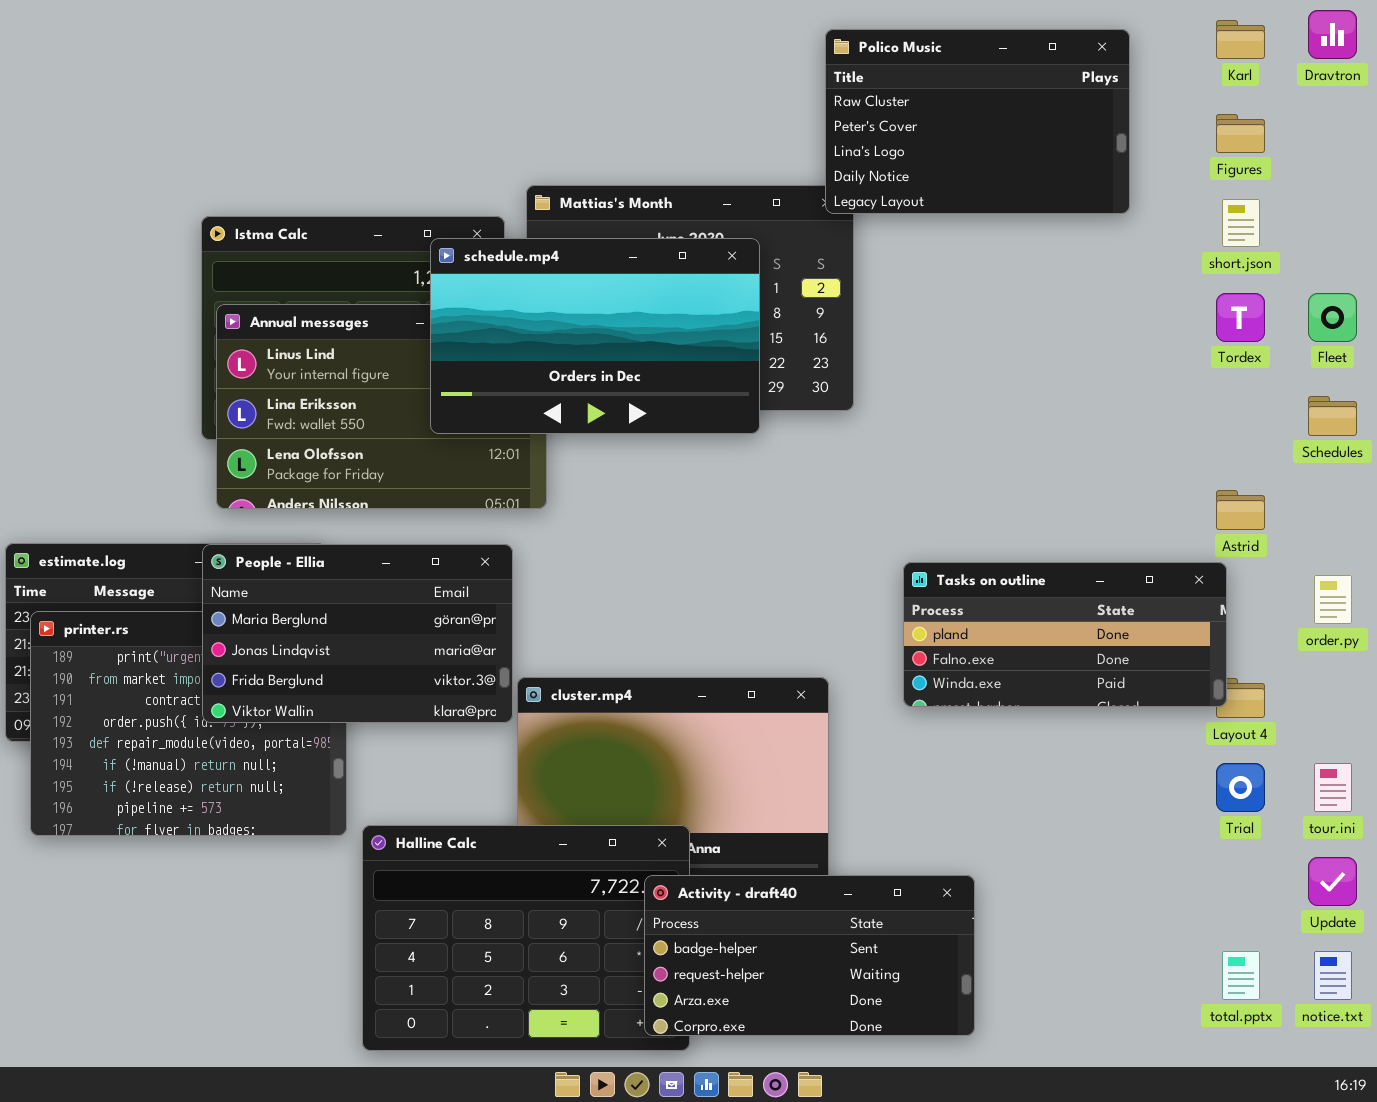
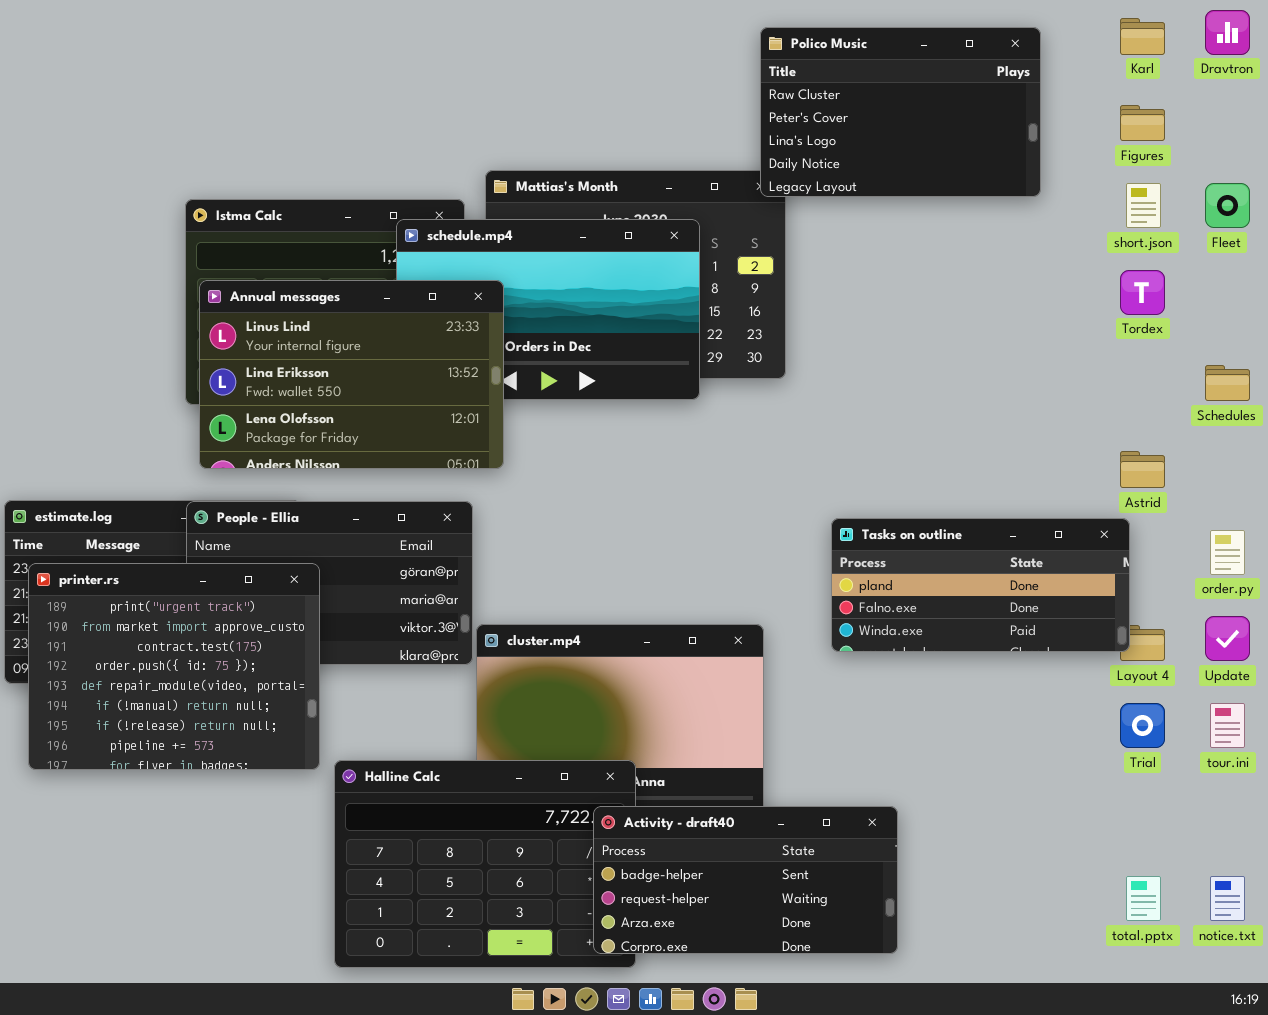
Fleet: [1308,293,1357,342] -> [1205,183,1250,228], moved
Annual messages: [216,304,547,509] -> [199,280,504,469], raised
printer.rs: [30,611,347,836] -> [28,563,320,770], raised
Update: [1308,857,1357,906] -> [1205,616,1250,661], moved

